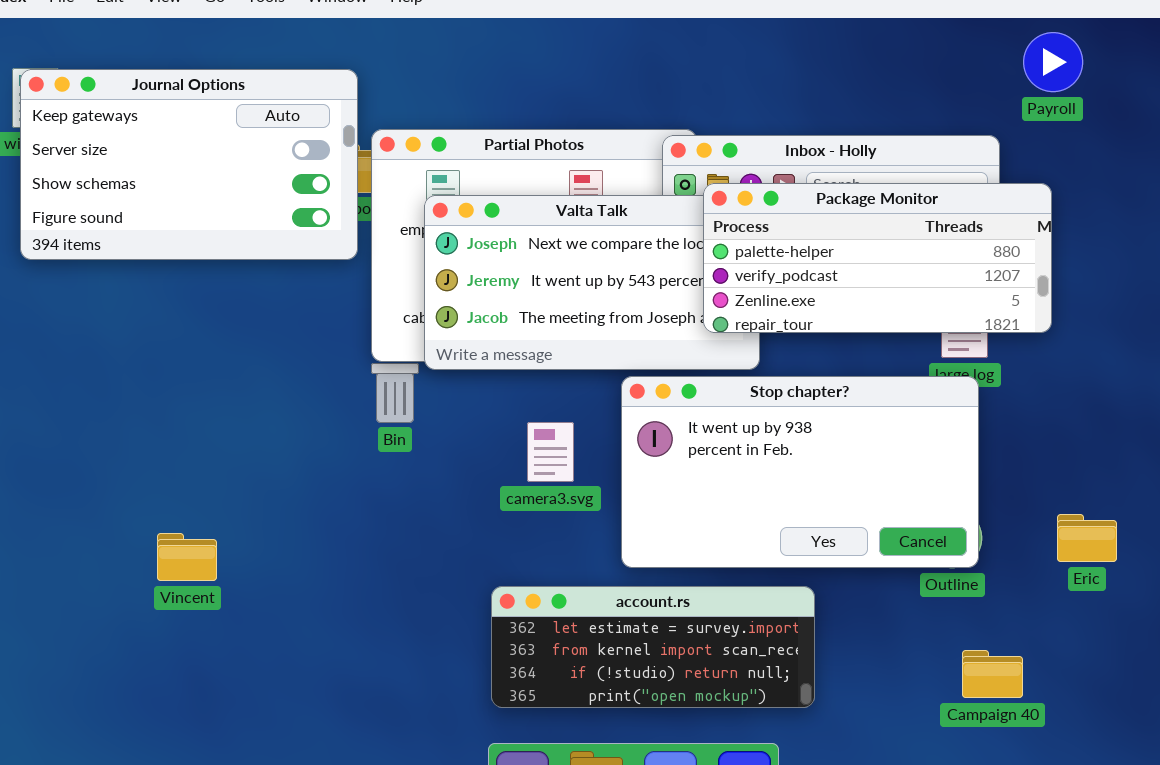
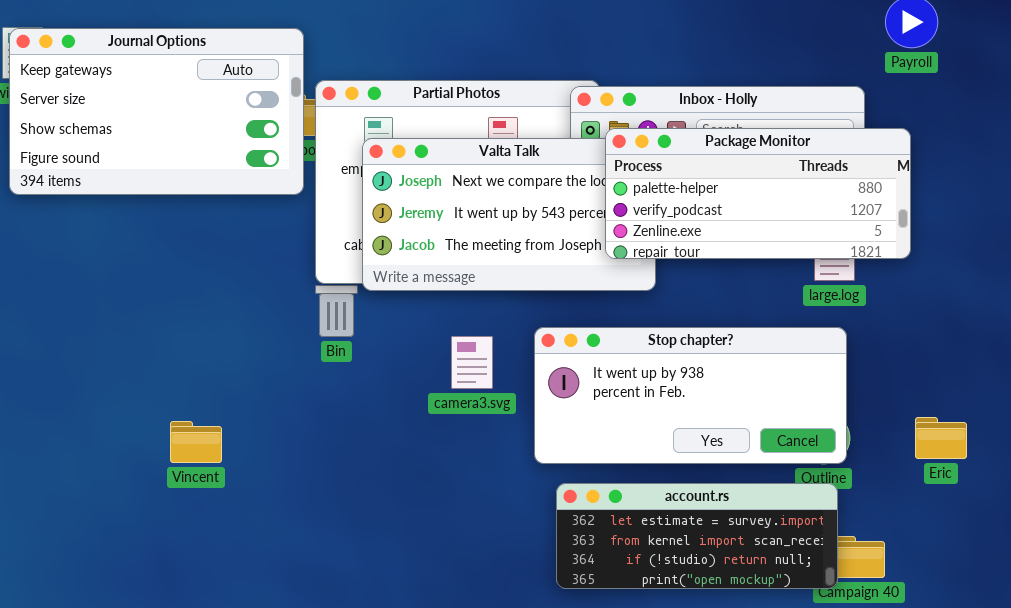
Stop chapter?: [621,376,979,568] -> [534,327,847,464], resized
Vincent: [157,533,217,581] -> [170,421,222,463], moved
account.rs: [491,586,815,708] -> [556,483,838,589], moved

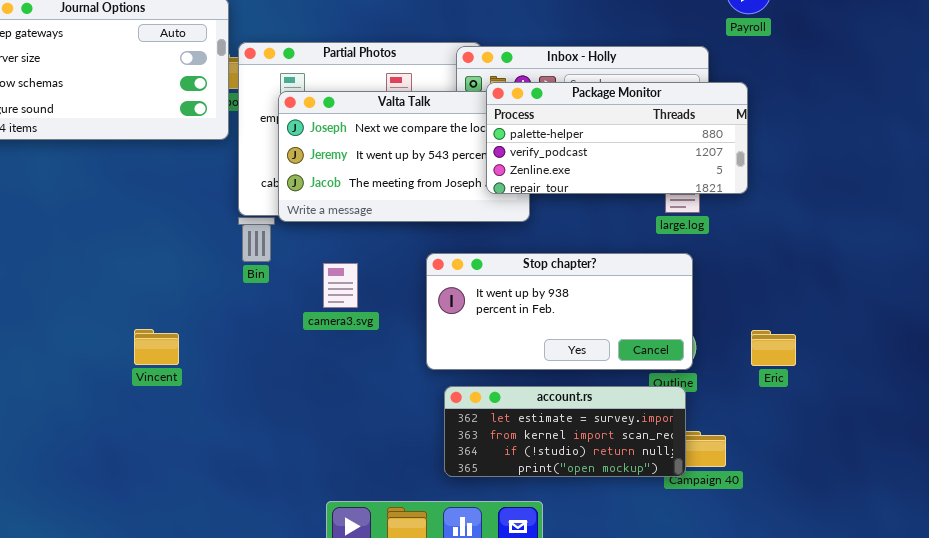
camera3.svg: [451,336,493,389] -> [323,263,358,308], moved
Vincent: [170,421,222,463] -> [134,329,179,365], moved

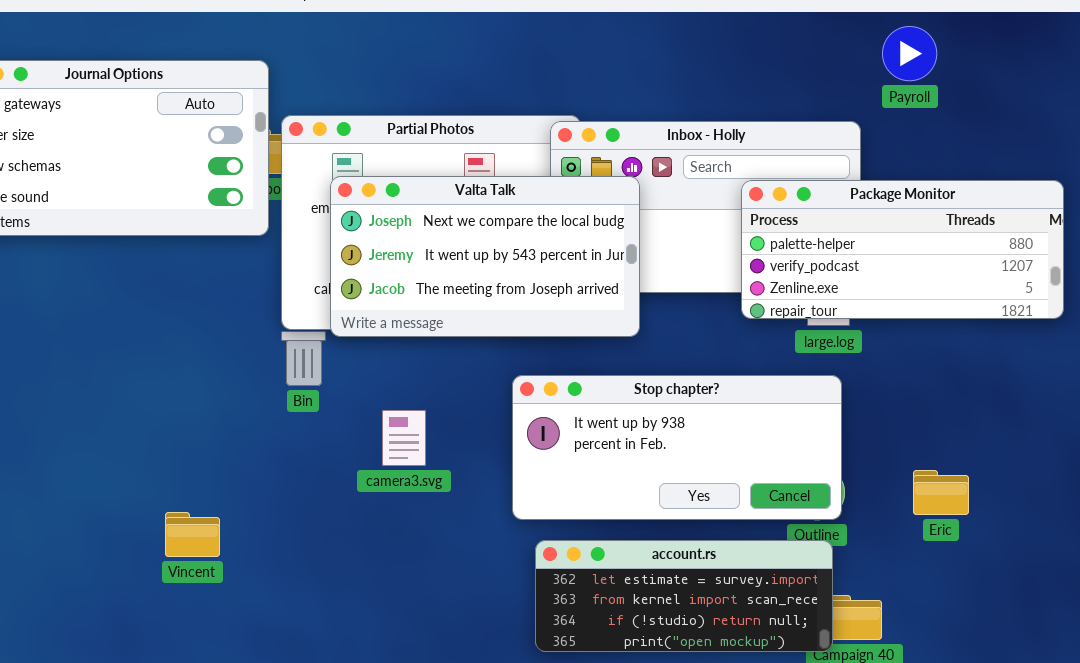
Package Monitor: [486,82,748,194] -> [741,180,1064,319], moved
camera3.svg: [323,263,358,308] -> [382,410,426,466], moved
Vincent: [134,329,179,365] -> [165,512,220,557], moved

